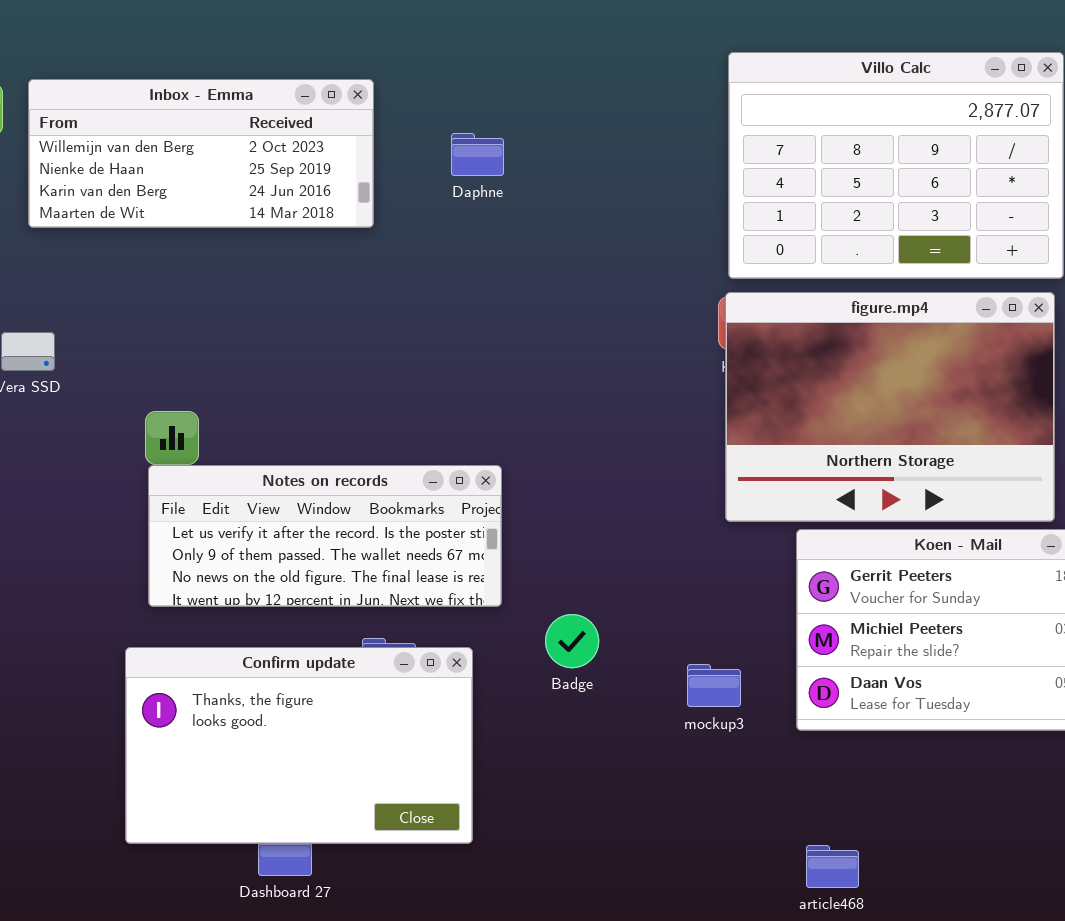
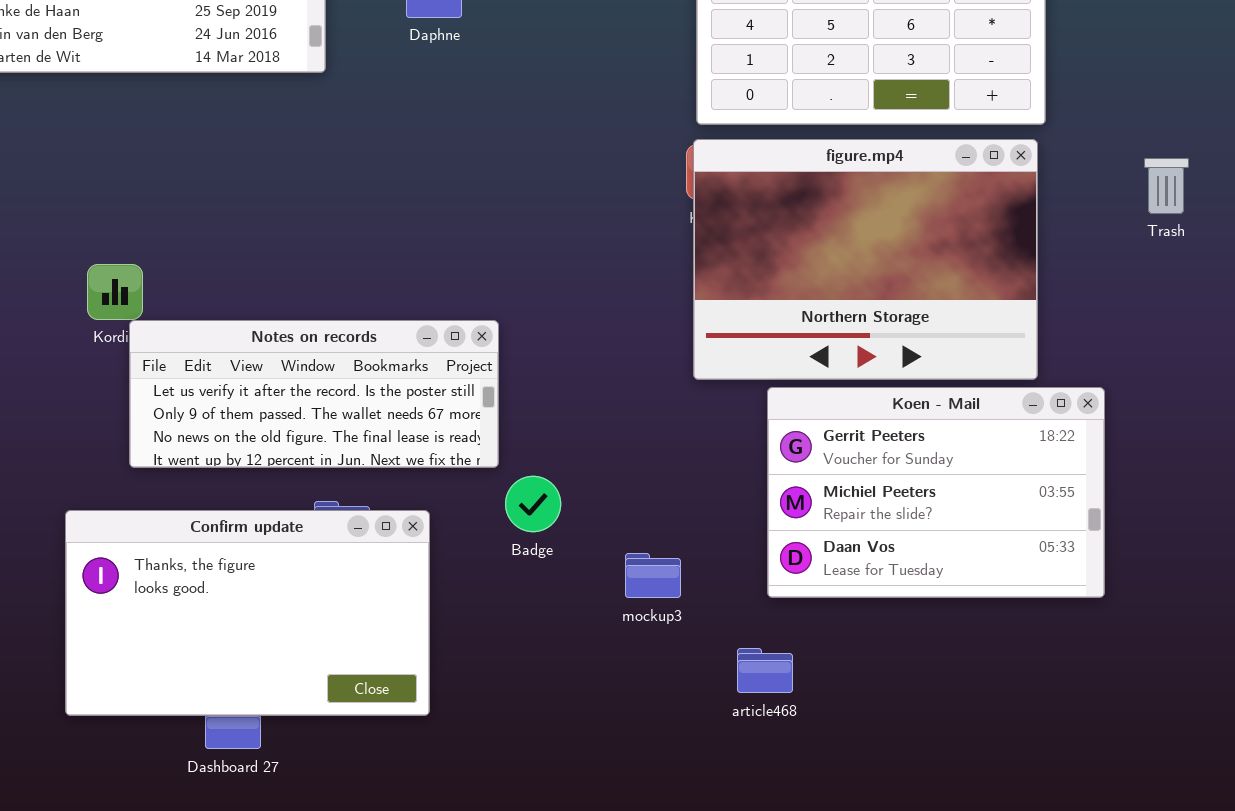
Notes on records: [148,465,502,607] -> [129,320,499,468], moved
mockup3: [687,664,741,707] -> [625,553,681,598], moved
article468: [806,845,859,888] -> [737,648,793,693], moved

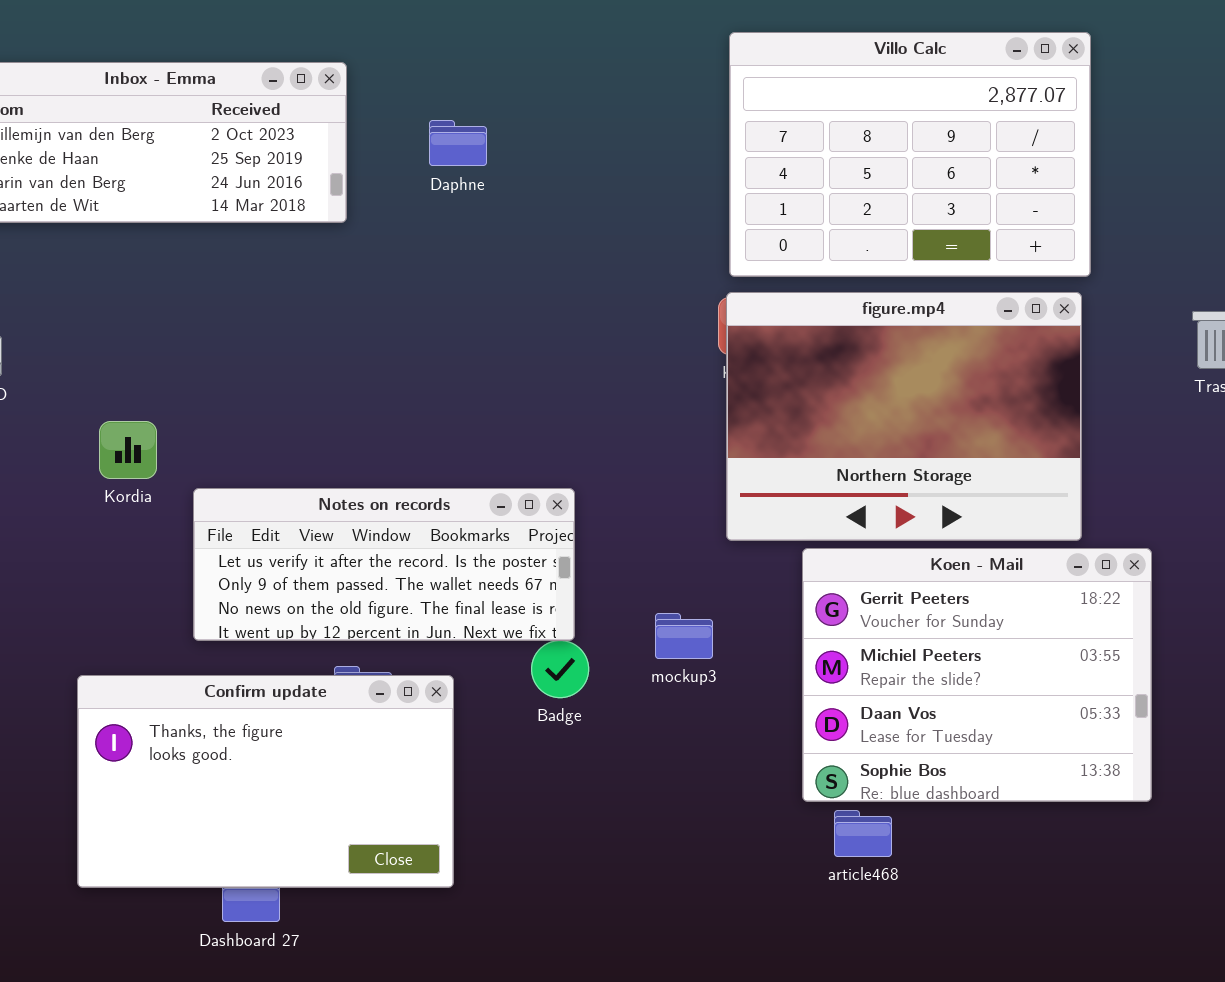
Notes on records: [129,320,499,468] -> [193,488,575,641], moved
Koen - Mail: [767,387,1105,598] -> [802,548,1152,802], resized
mockup3: [625,553,681,598] -> [655,613,713,659], moved
article468: [737,648,793,693] -> [834,810,892,857], moved

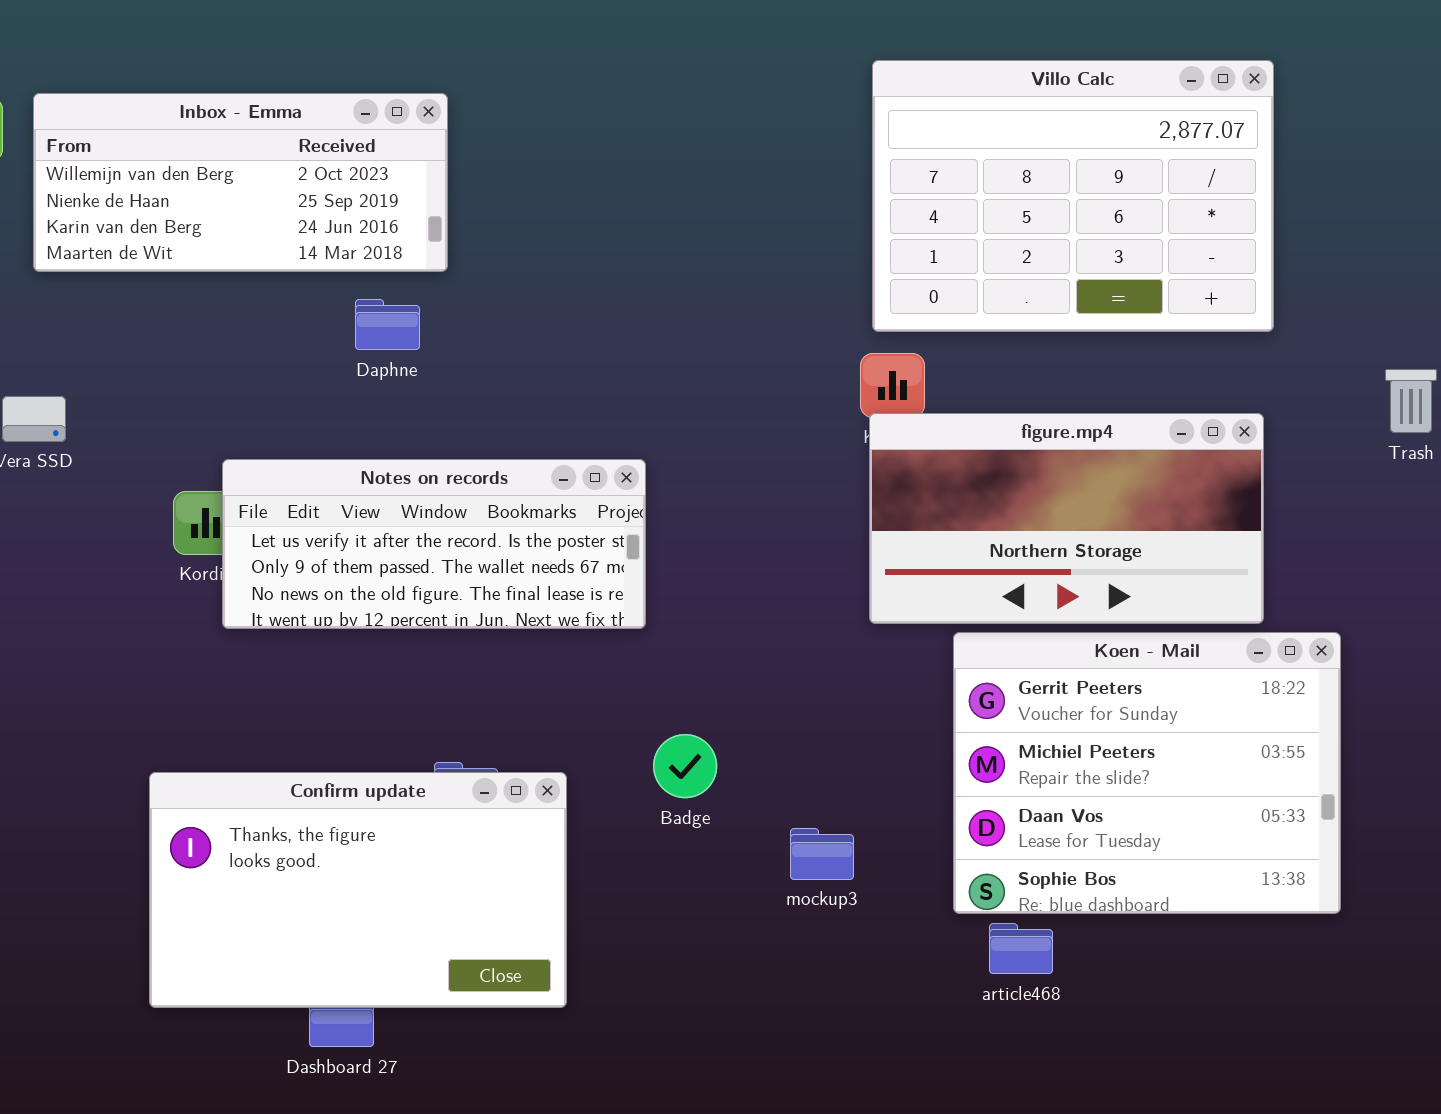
Daphne: [429,120,487,166] -> [355,299,420,350], moved
figure.mp4: [726,292,1082,541] -> [869,413,1264,624], resized
Notes on records: [193,488,575,641] -> [222,459,646,629], moved
mockup3: [655,613,713,659] -> [790,828,854,880], moved

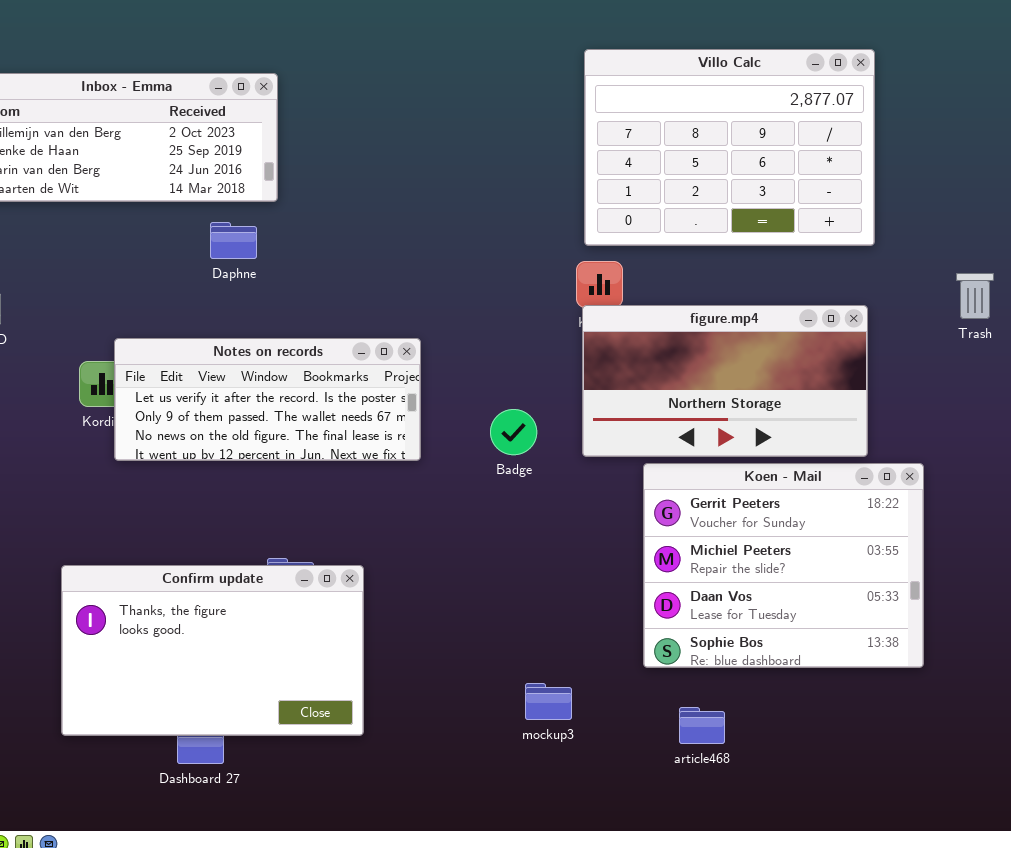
Badge: [653,734,717,798] -> [490,409,537,455], moved
mockup3: [790,828,854,880] -> [525,683,572,720], moved
article468: [989,923,1053,974] -> [679,707,725,744], moved

